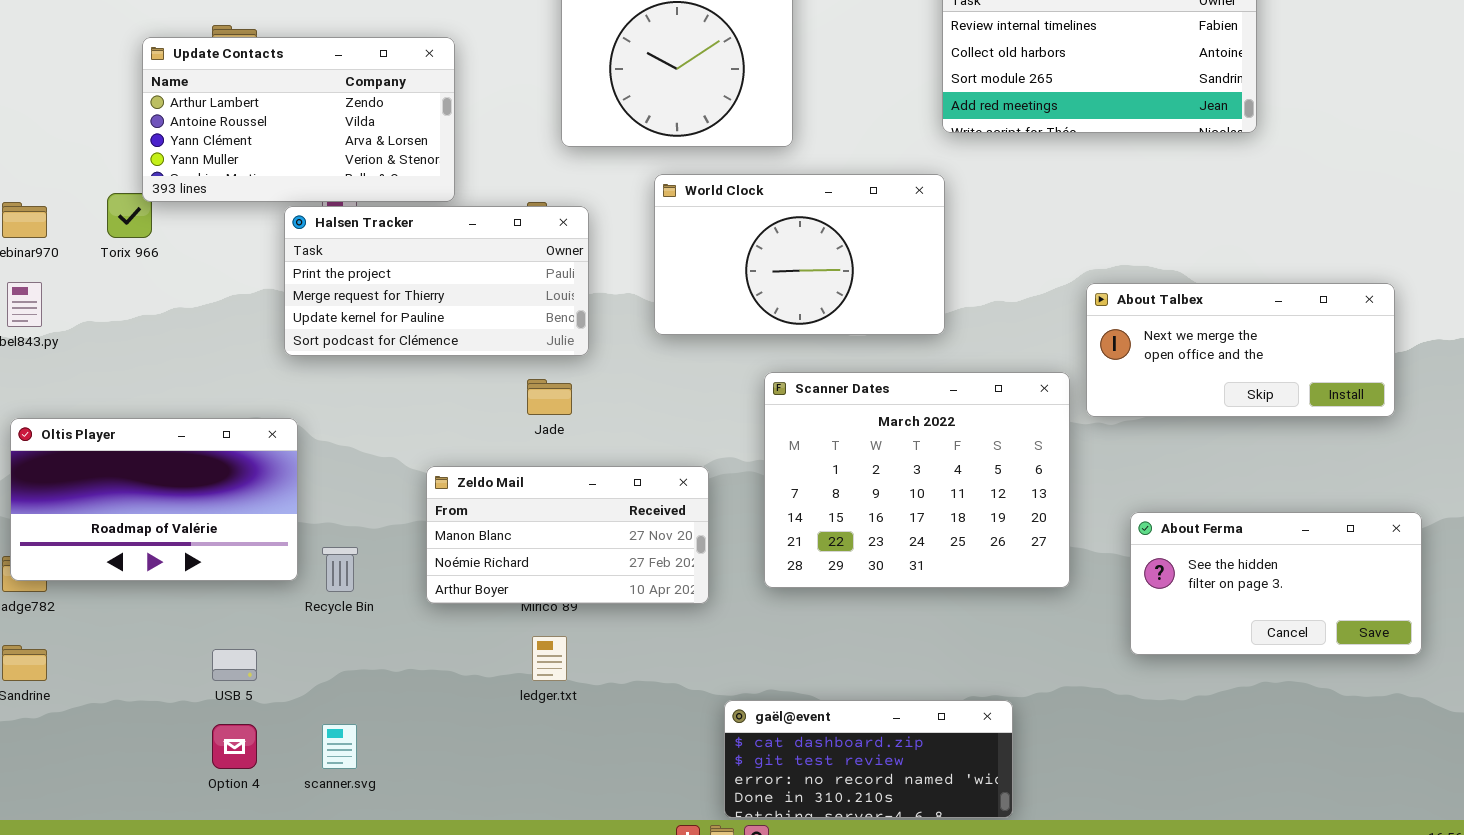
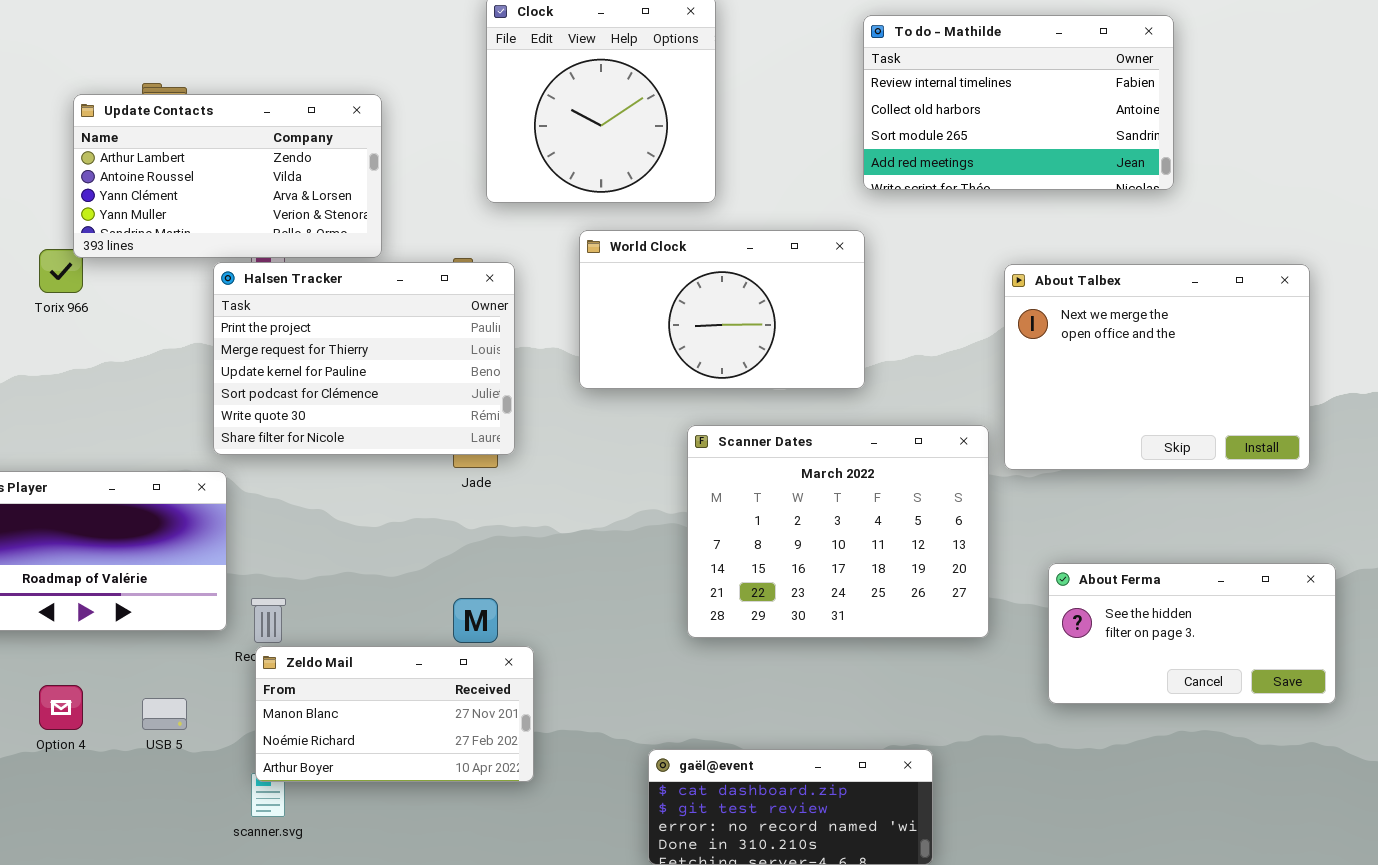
Halsen Tracker: [284,206,589,356] -> [213,262,515,455], resized
About Talbex: [1086,283,1395,417] -> [1004,264,1310,470], resized
Zeldo Mail: [426,466,709,604] -> [255,646,534,782], moved
Option 4: [212,724,257,769] -> [39,685,83,730], moved

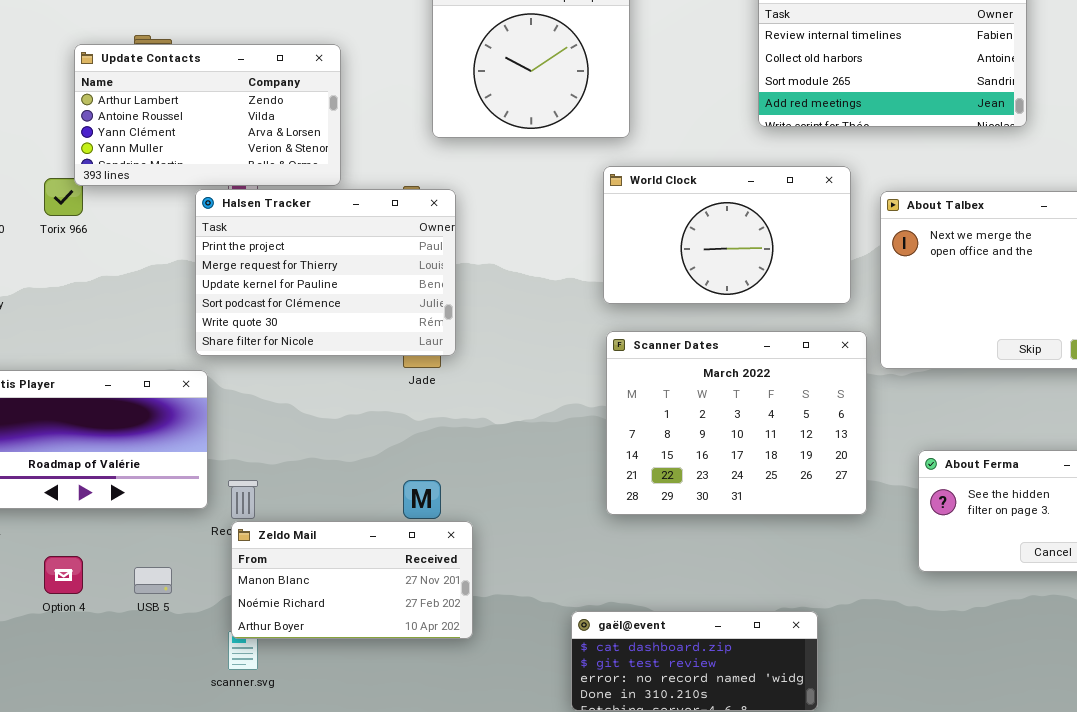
World Clock: [579,230,865,389] -> [603,166,851,304], moved

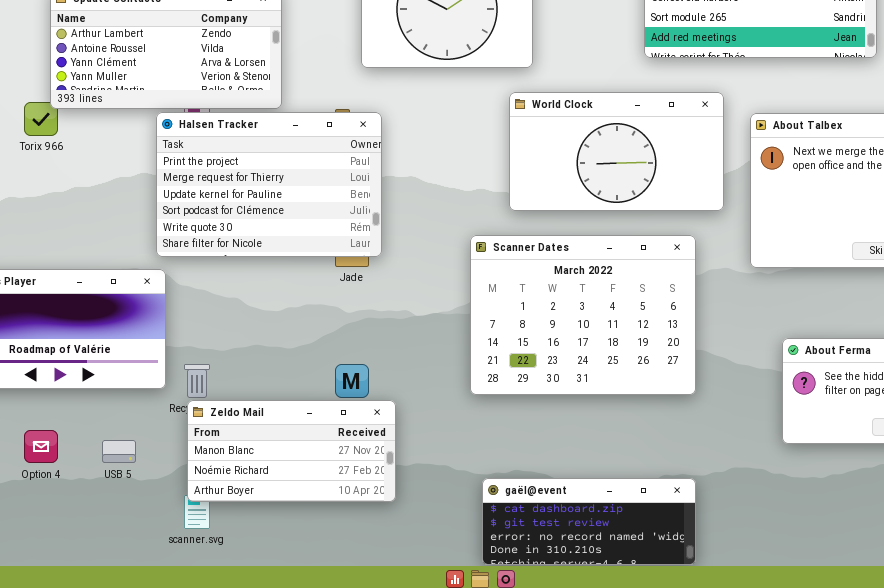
Scanner Dates: [606,331,867,515] -> [470,235,696,395], moved

